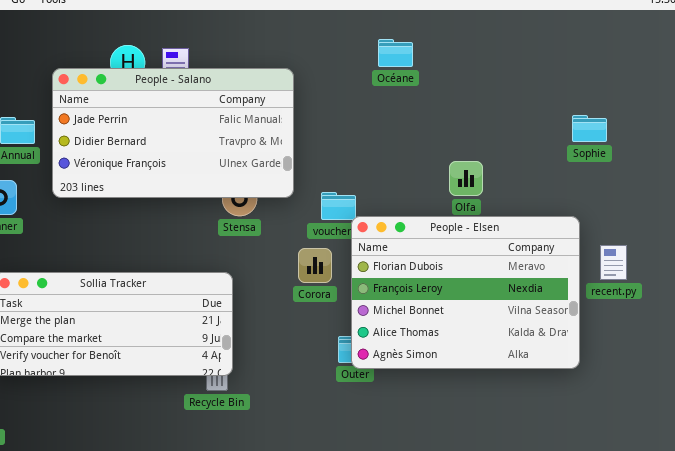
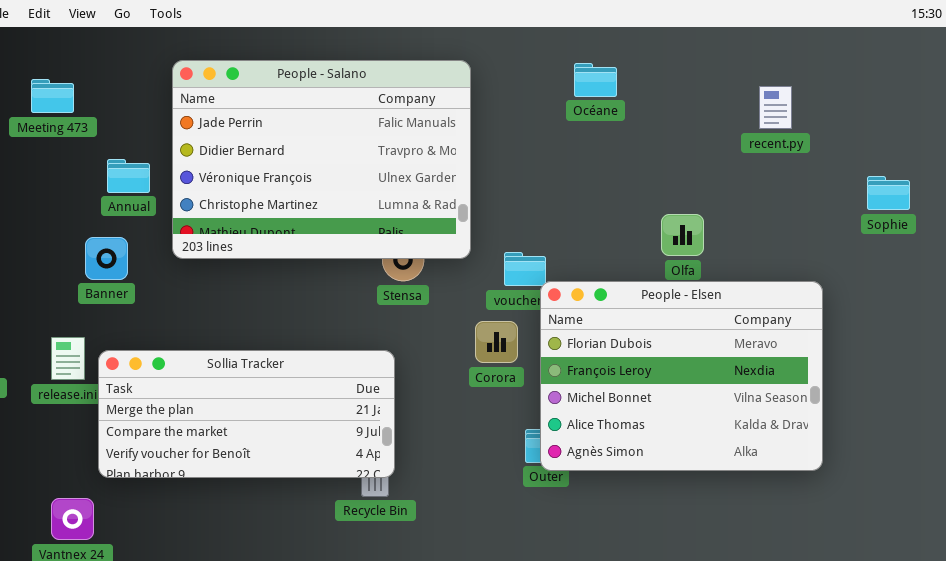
People - Salano: [52,68,294,198] -> [172,60,471,259], resized
Sophie: [572,115,607,142] -> [867,176,910,210], moved
recent.py: [600,245,627,280] -> [759,86,792,129], moved

